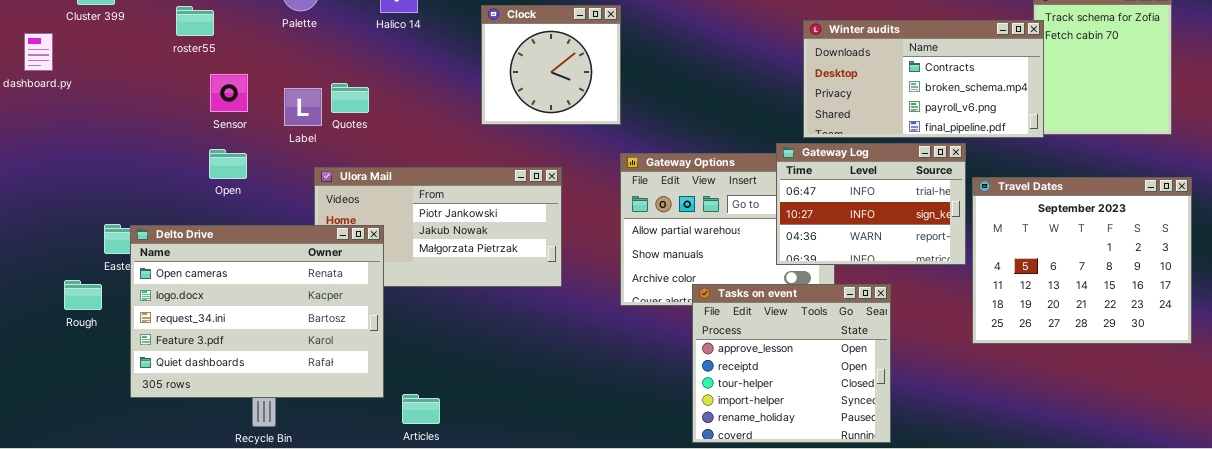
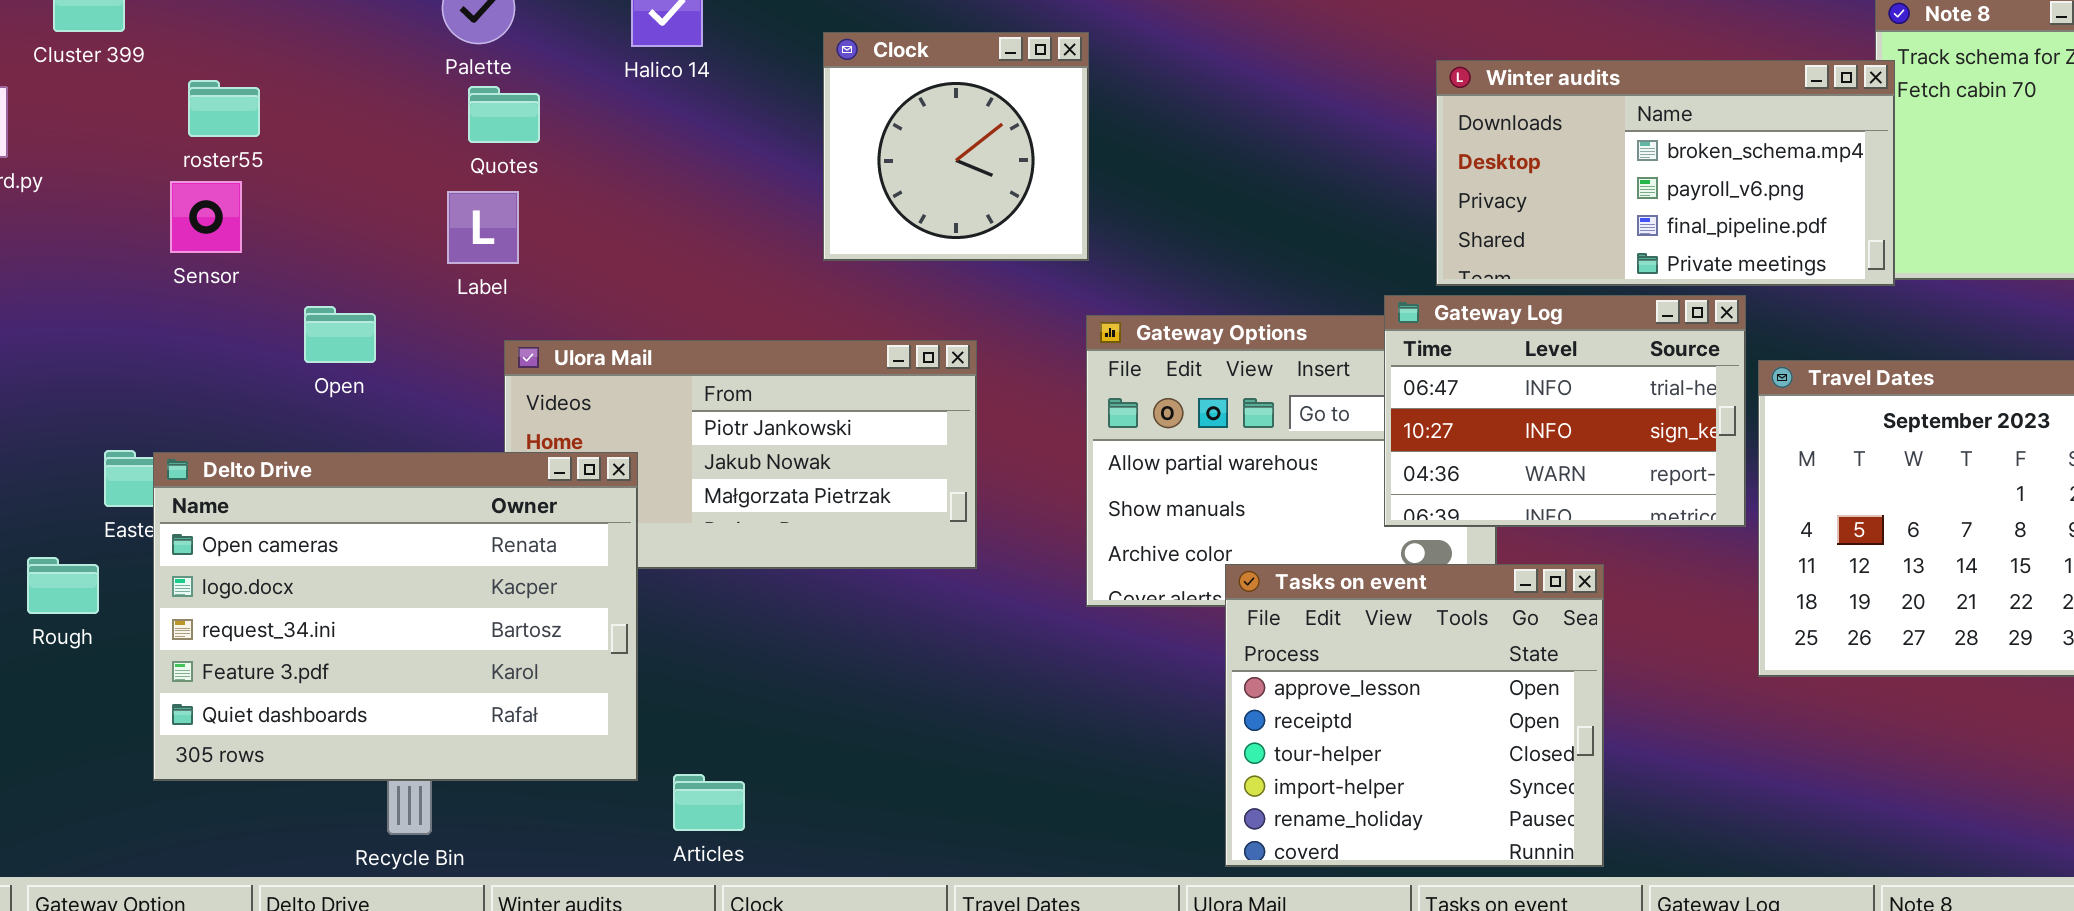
roster55: [176,6,214,36] -> [188,80,260,137], moved
Winter audits: [803,20,1044,138] -> [1436,60,1895,286], scrolled down 1 row
Sensor: [210,74,248,112] -> [170,181,242,253], moved
Quotes: [331,83,369,113] -> [468,86,540,143], moved

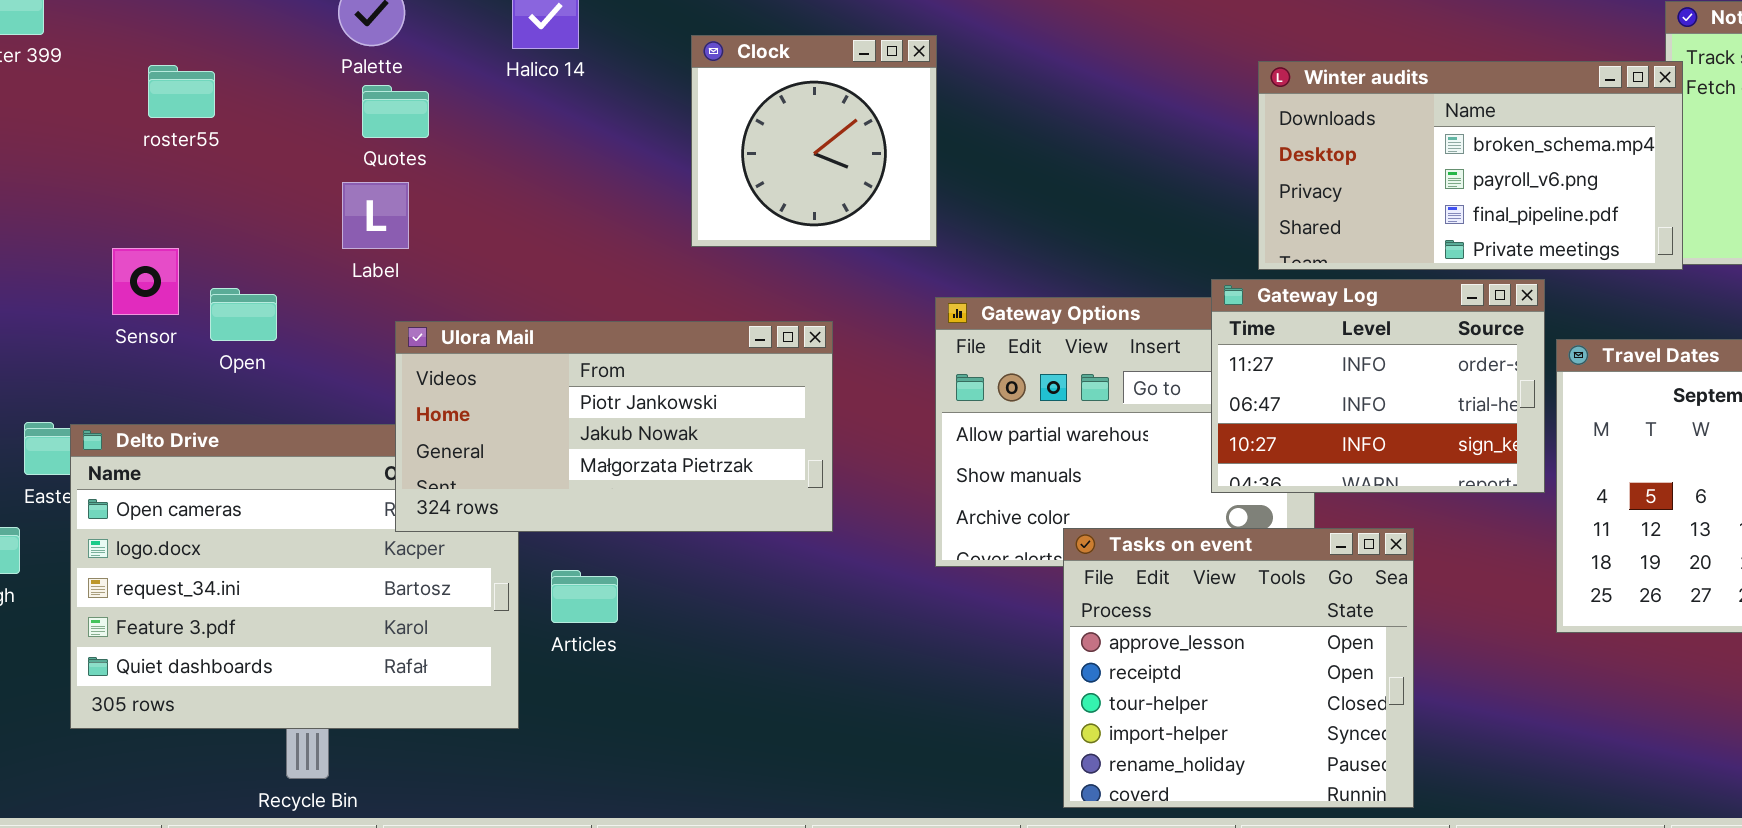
roster55: [188,80,260,137] -> [148,65,215,118], moved
Sensor: [170,181,242,253] -> [112,248,179,315], moved
Gateway Log: [1384,295,1746,527] -> [1211,279,1545,493], scrolled up 1 row
Ulora Mail: [504,340,977,569] -> [395,321,833,532], raised
Articles: [673,774,745,831] -> [551,570,618,623], moved

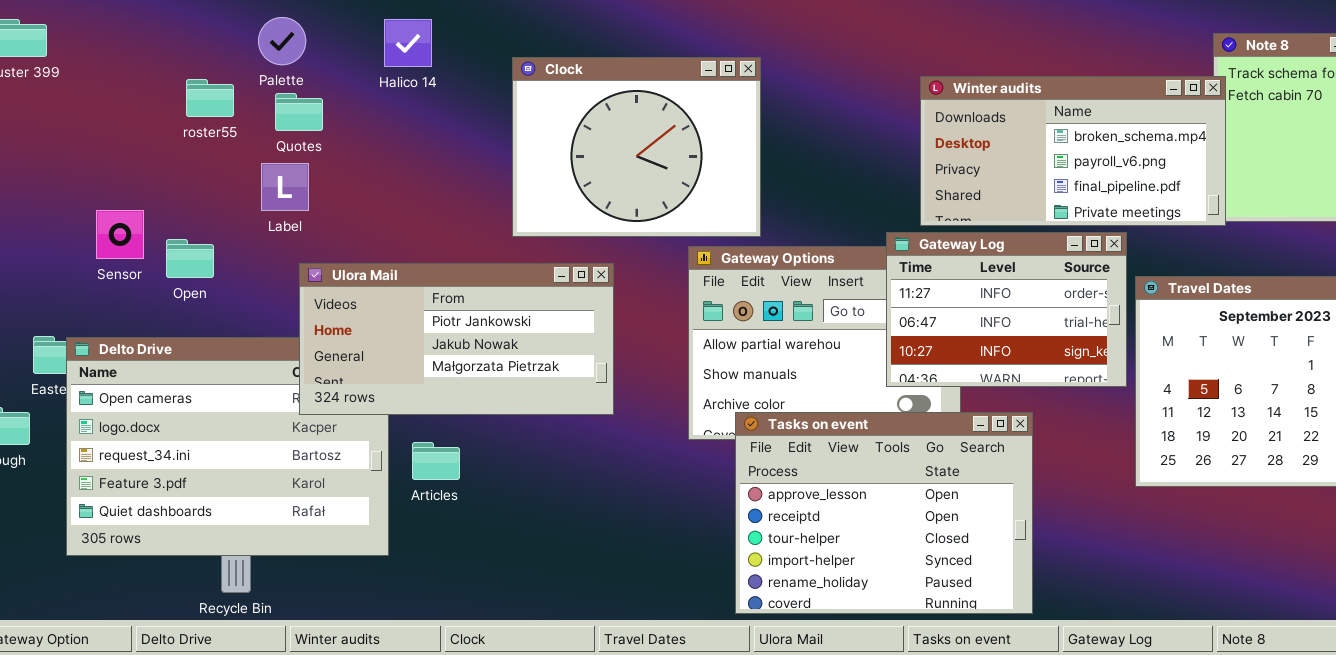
Clock: [691,35,937,247] -> [512,57,761,237], resized
roster55: [148,65,215,118] -> [186,79,234,117], moved
Tasks on event: [1063,528,1414,808] -> [735,412,1033,614], resized

